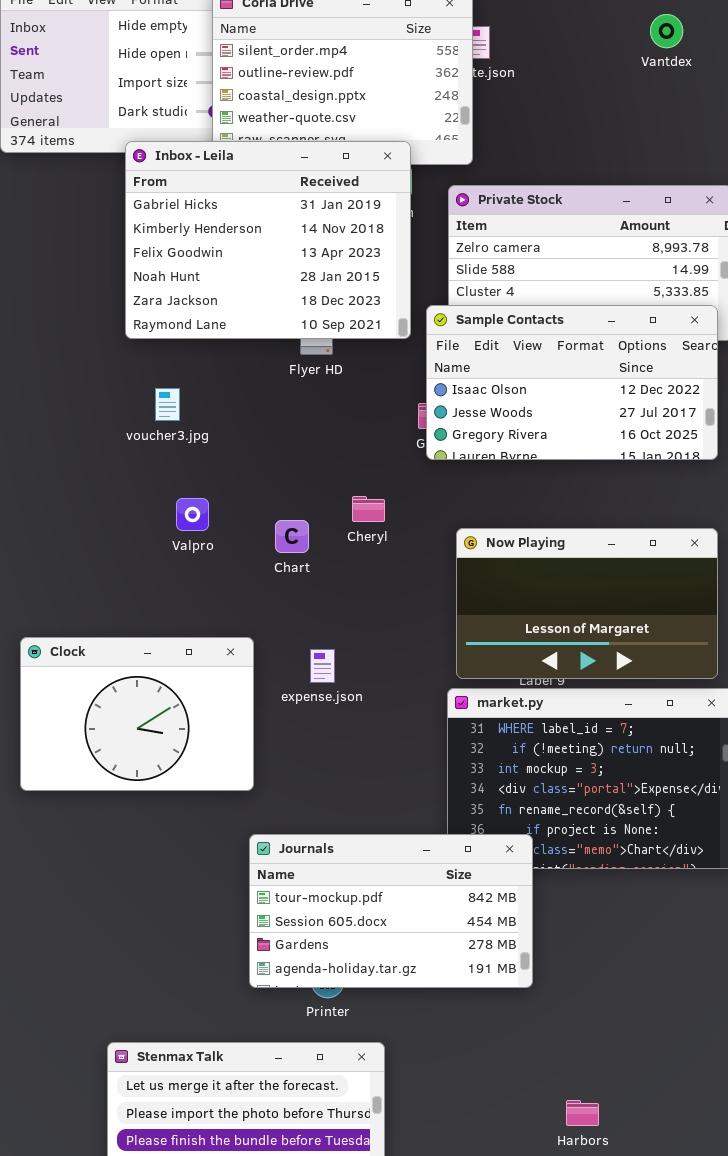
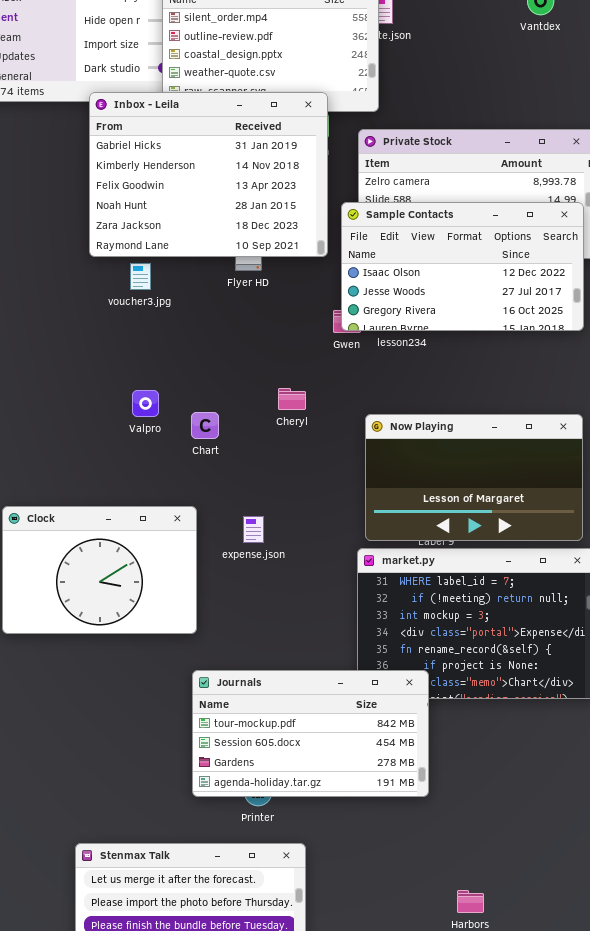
Sample Contacts: [426,305,718,460] -> [341,202,584,331], moved
voucher3.jpg: [155,388,180,421] -> [130,263,151,290], moved
Chart: [275,520,309,553] -> [191,412,219,439], moved

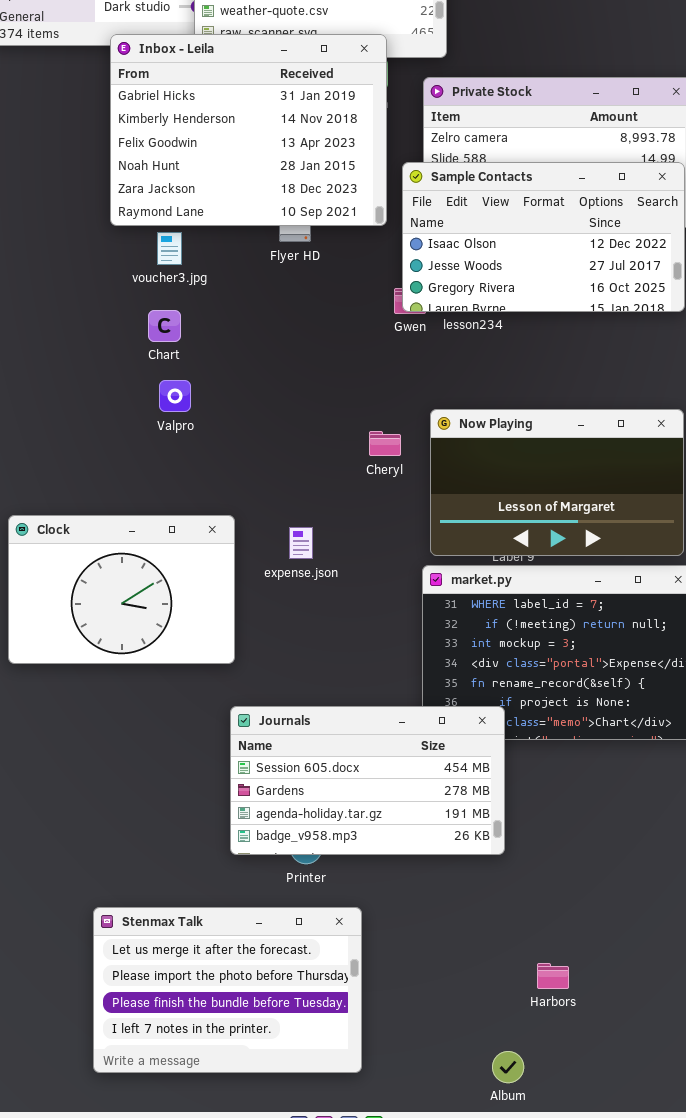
Cheryl: [278,388,306,410] -> [369,431,401,456], moved
Chart: [191,412,219,439] -> [148,310,181,342], moved
Journals: [192,670,429,797] -> [230,706,505,855], scrolled down 1 row

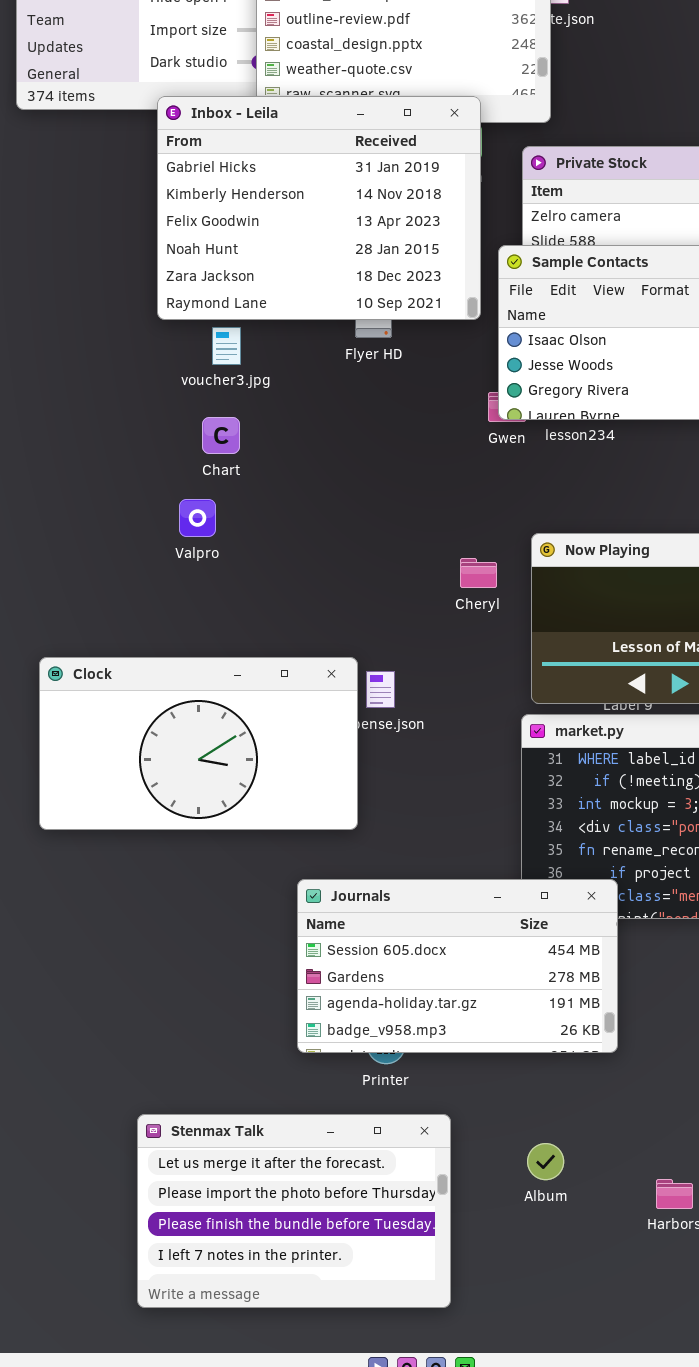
Valpro: [159,380,191,412] -> [179,499,216,537], moved
Clock: [8,515,235,664] -> [39,657,358,830], resized
Album: [492,1051,524,1083] -> [527,1143,564,1180], moved

